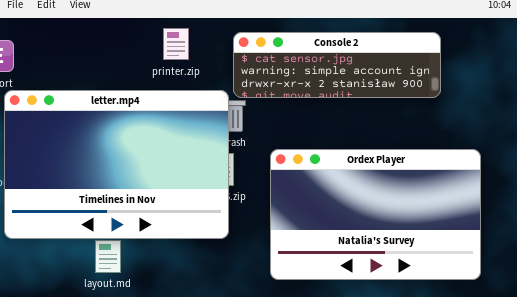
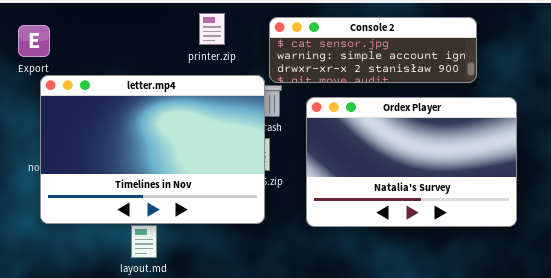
Ordex Player: [270,149,481,280] -> [306,97,517,227], moved

